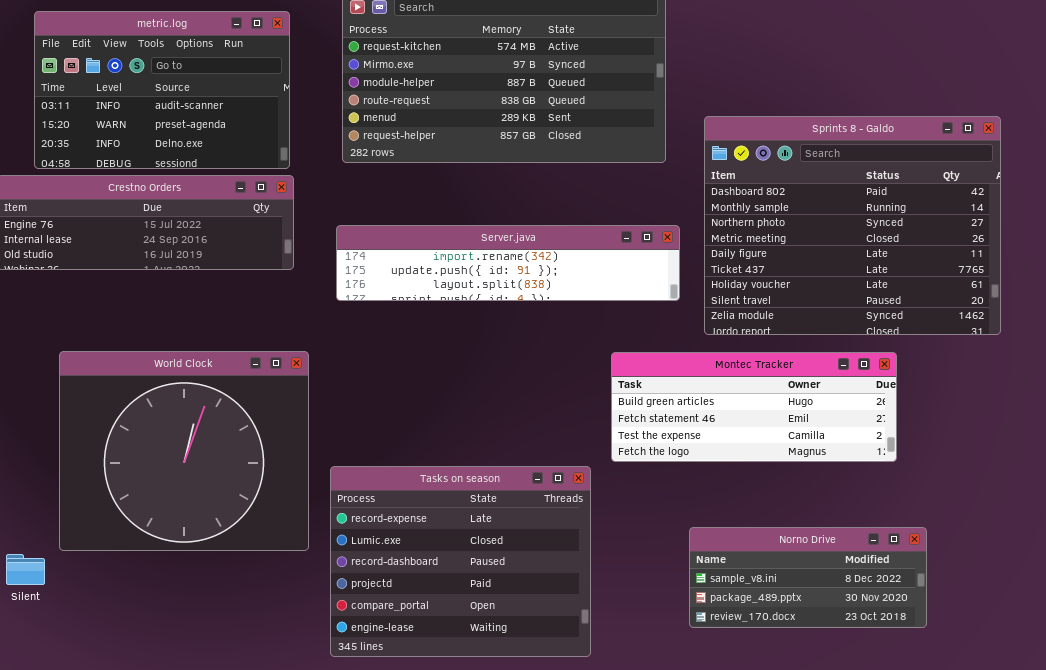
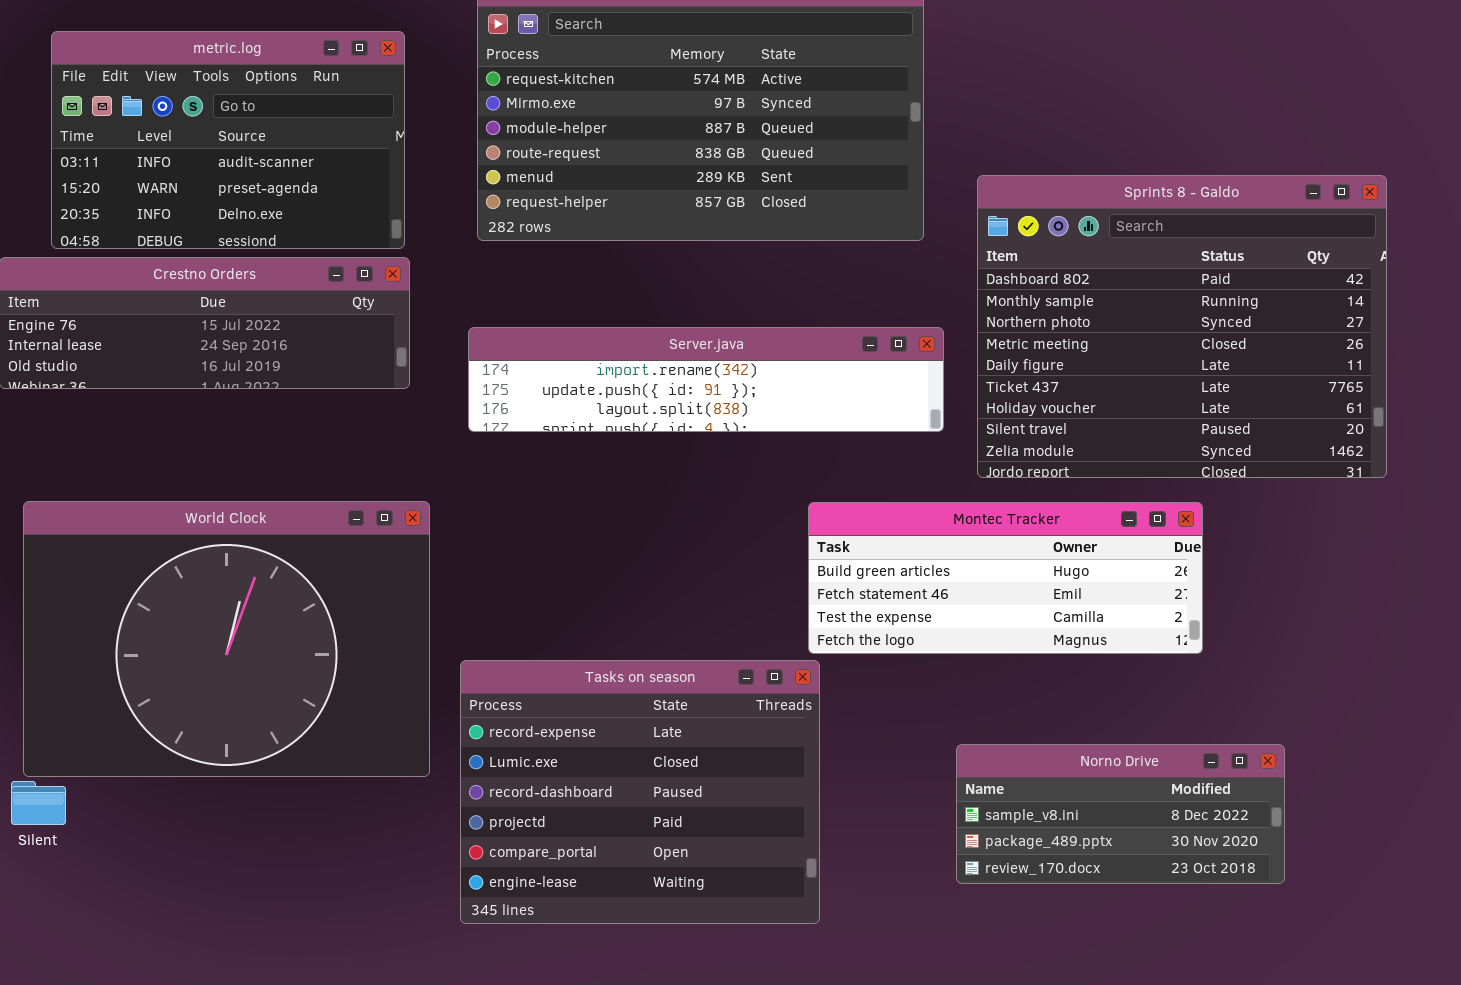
World Clock: [59,351,309,551] -> [23,501,430,777], resized
Montec Tracker: [611,352,897,462] -> [808,502,1203,654], moved

